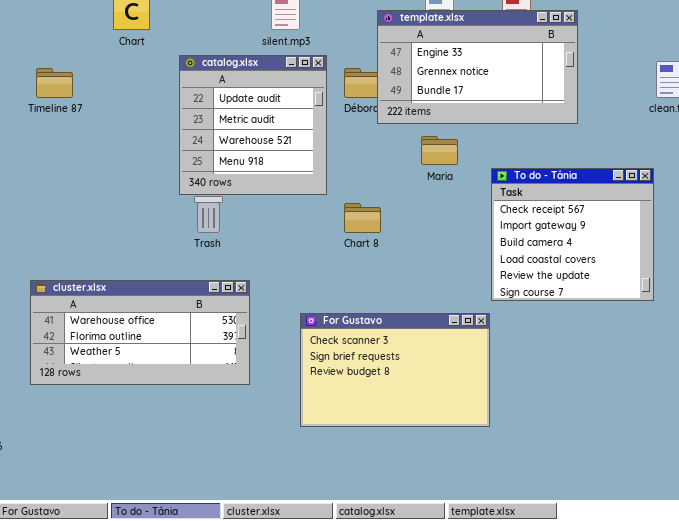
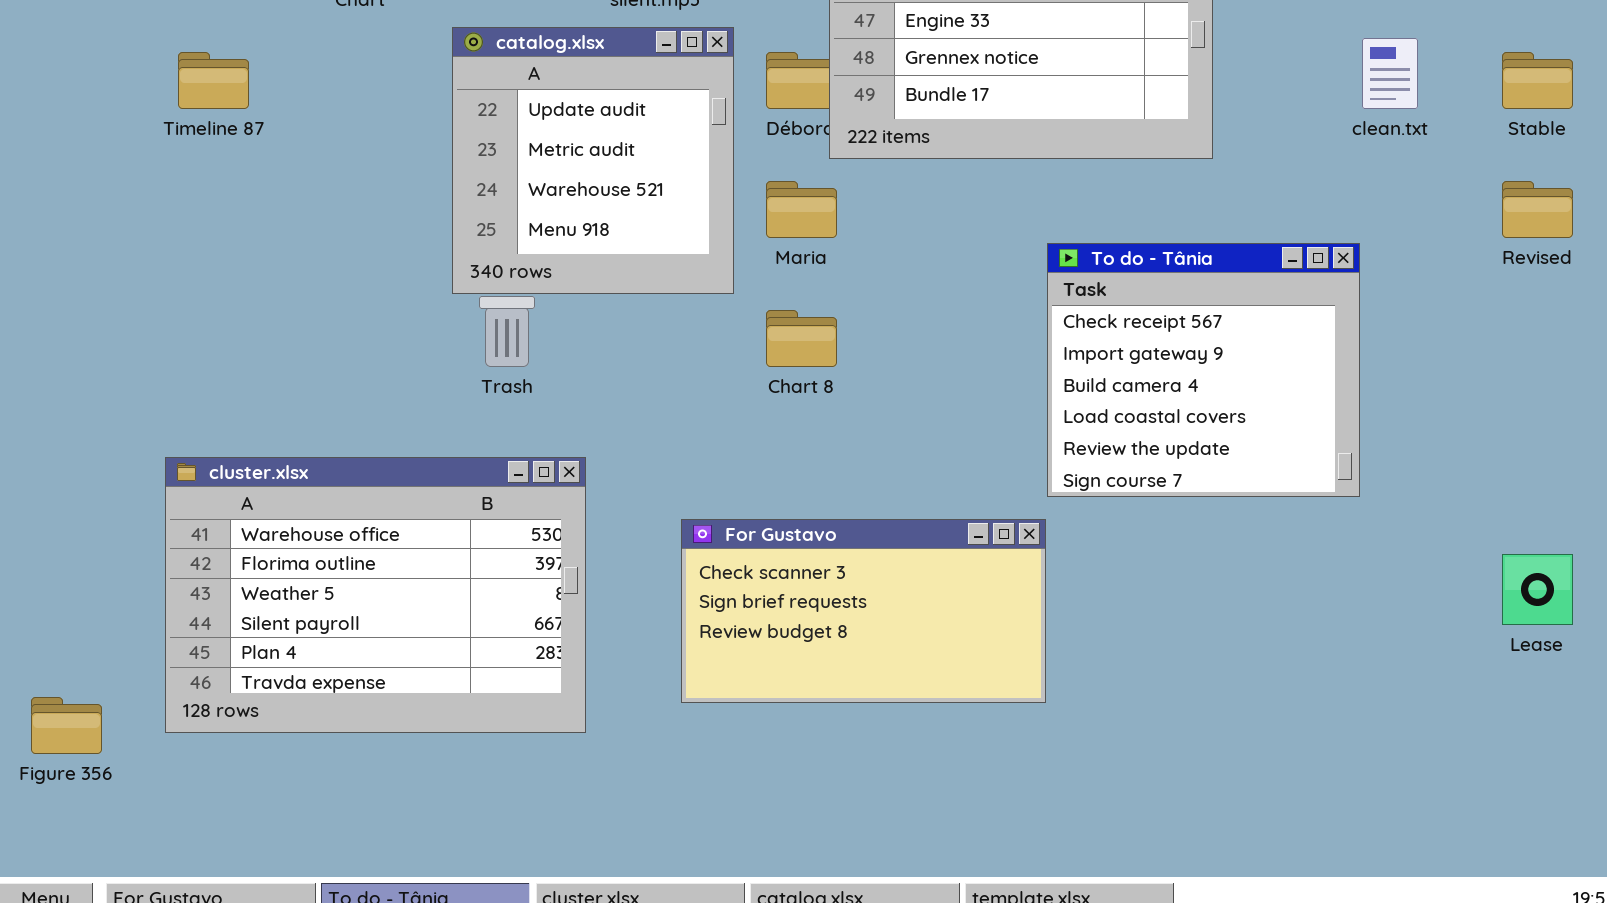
Maria: [421,136,458,165] -> [766,181,837,238], moved
cluster.xlsx: [30,280,250,385] -> [165,457,586,733], resized
For Gustavo: [300,313,490,427] -> [681,519,1046,703], resized

